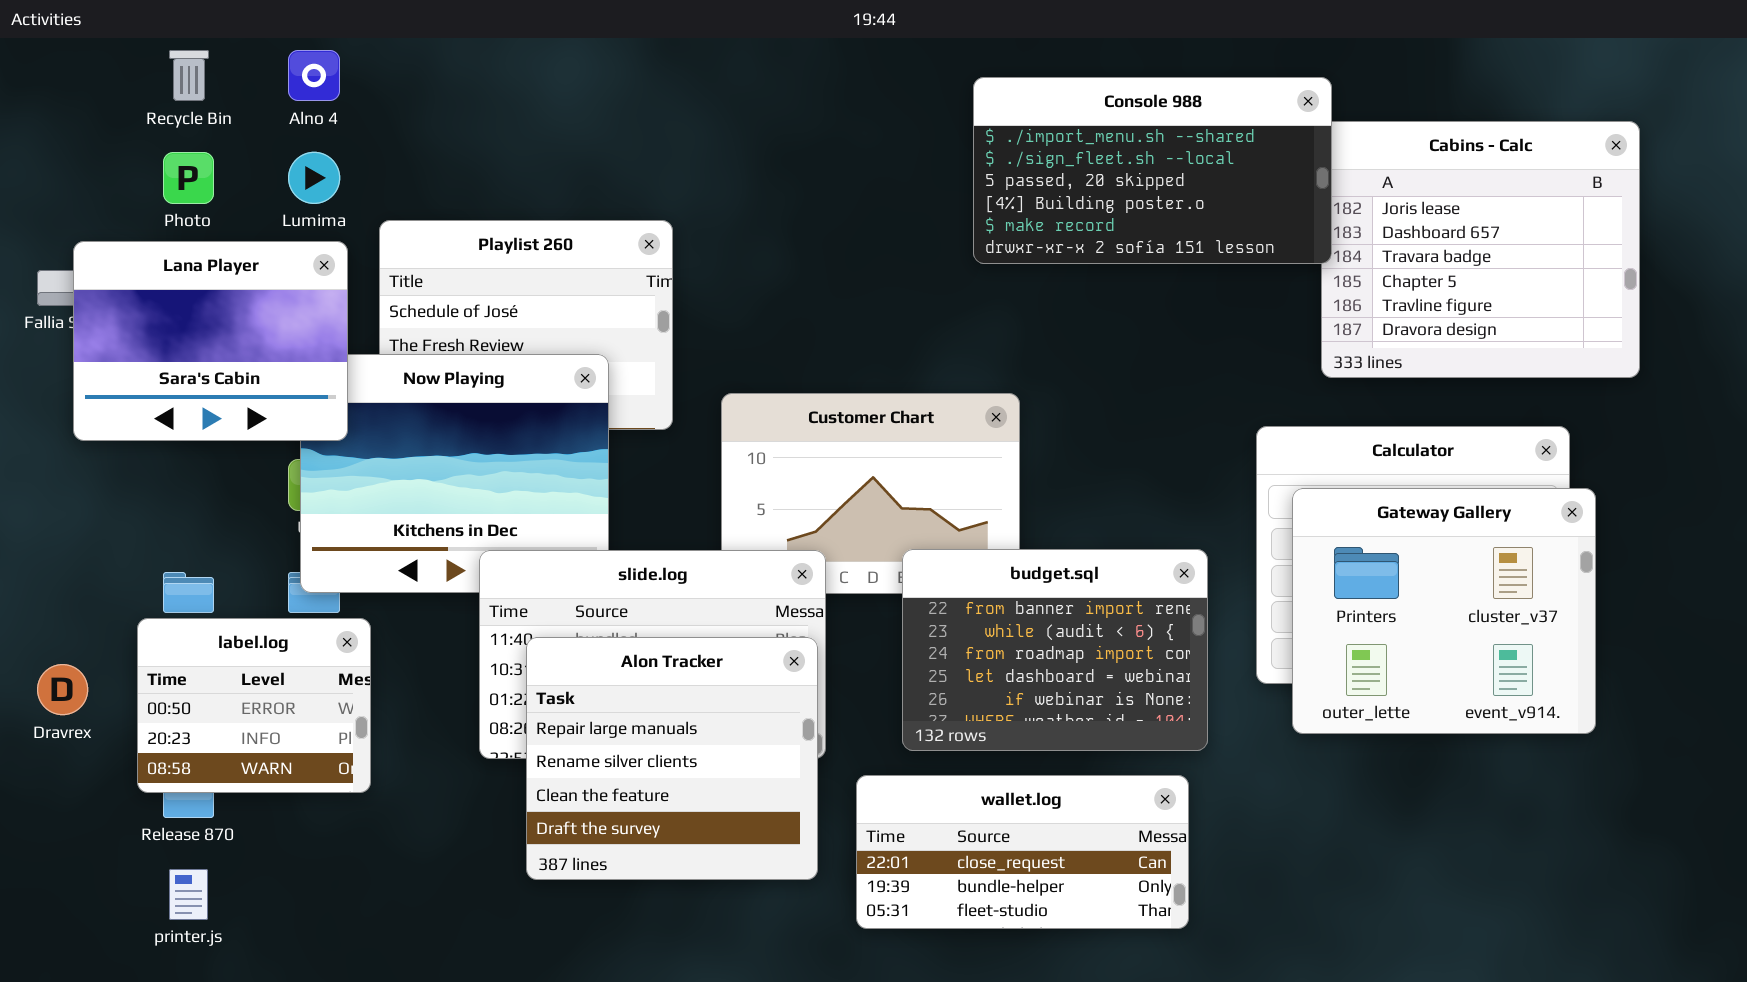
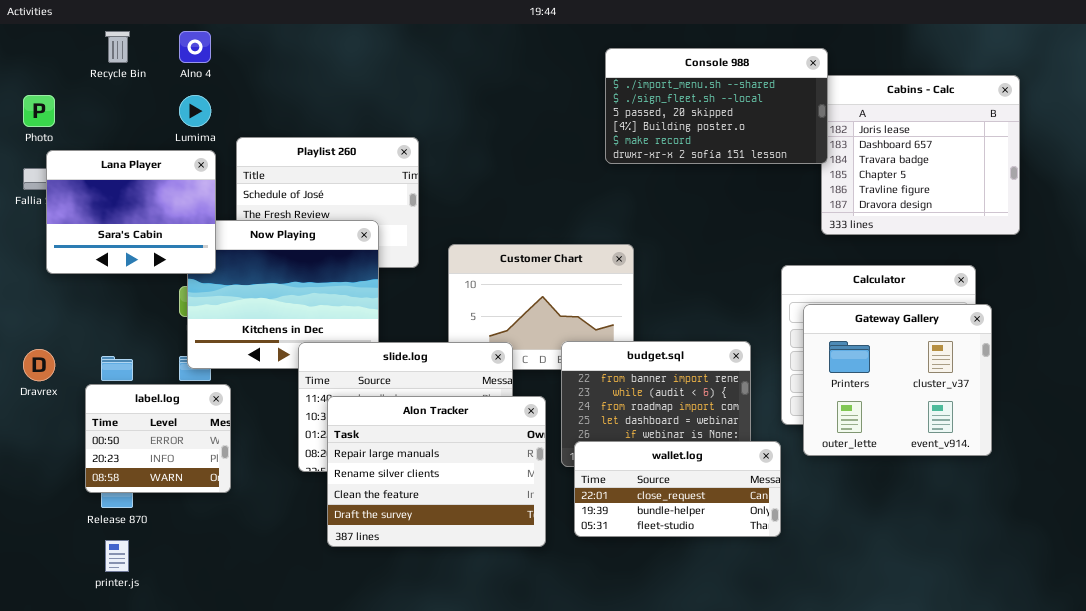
Photo: [163,152,214,204] -> [23,95,55,127], moved
Alon Tracker: [526,637,818,880] -> [327,396,546,547], resized
Dravrex: [37,664,88,715] -> [23,349,55,381], moved
wallet.log: [856,775,1189,929] -> [574,441,781,537], moved

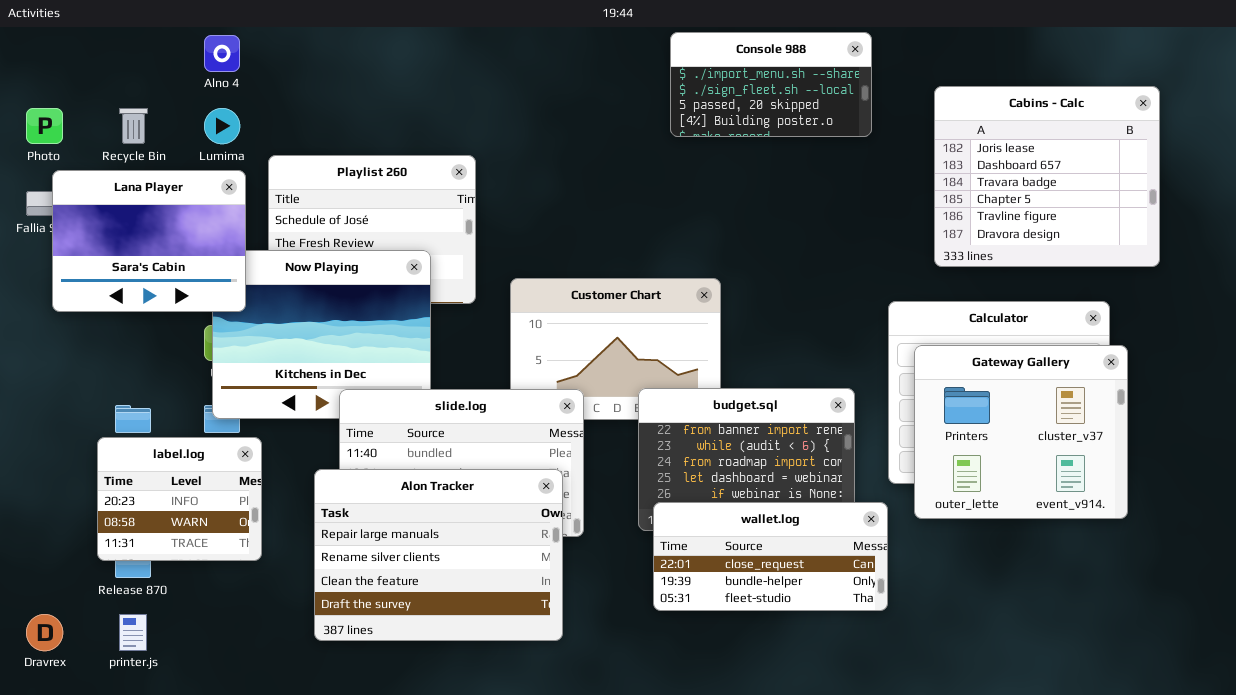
Recycle Bin: [105,31,130,63] -> [119,108,148,144], moved
Console 988: [605,48,828,164] -> [670,32,872,137], moved, resized
Dravrex: [23,349,55,381] -> [26,614,63,651], moved
label.log: [85,384,231,493] -> [97,437,262,561], scrolled down 1 row
Alon Tracker: [327,396,546,547] -> [314,469,563,641], moved

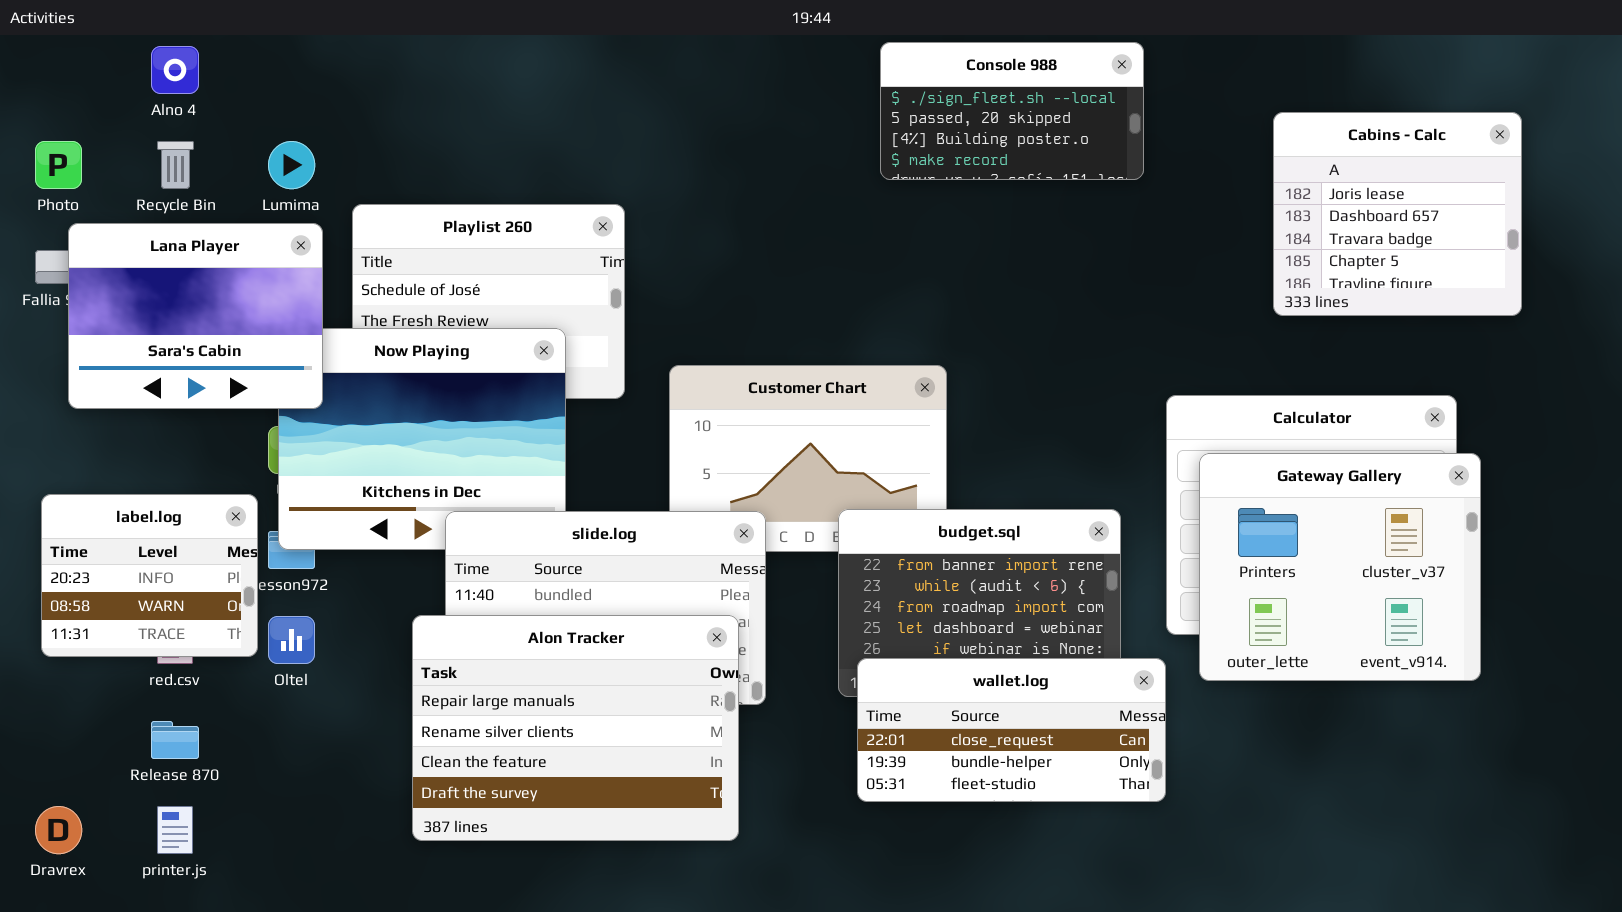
Console 988: [670,32,872,137] -> [880,42,1144,180], scrolled down 1 row
Alno 4: [204,35,240,72] -> [151,46,199,94], moved
Cabins - Calc: [934,86,1160,267] -> [1273,112,1522,316], resized
label.log: [97,437,262,561] -> [41,494,258,657], moved

